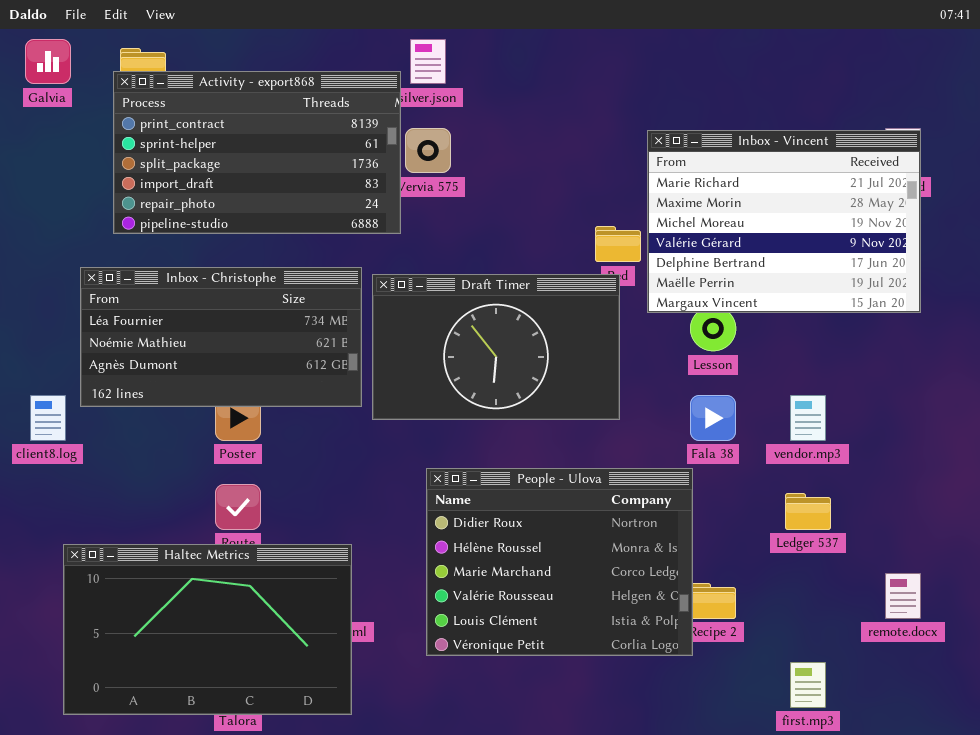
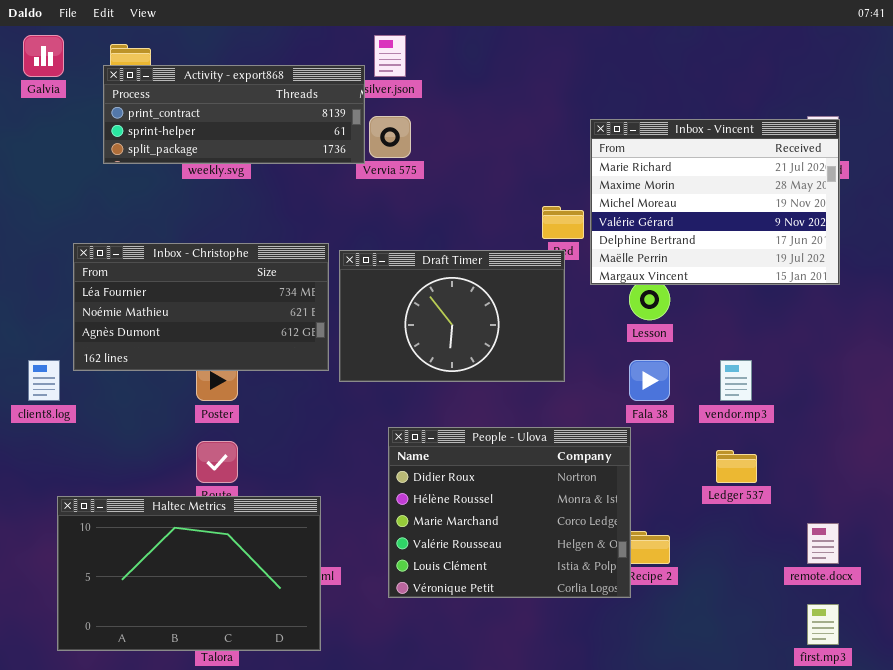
Activity - export868: [113,71,401,234] -> [103,65,365,164], resized
first.mp3: [790,662,826,708] -> [807,604,839,645], moved

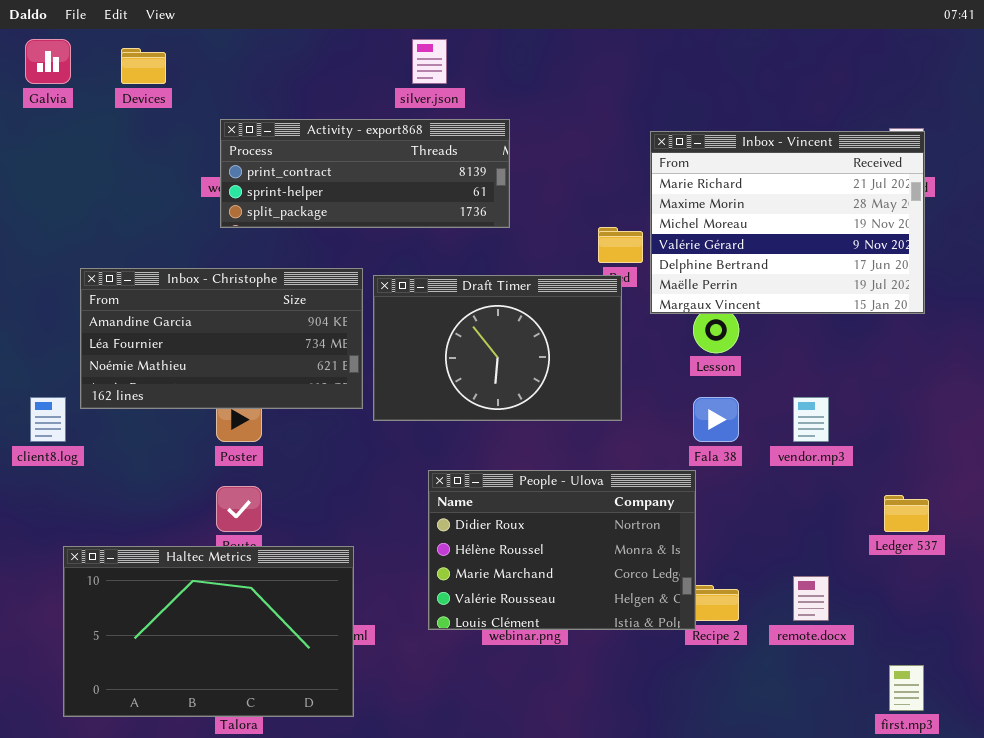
Activity - export868: [103,65,365,164] -> [220,119,510,228], moved
Inbox - Christophe: [73,243,329,371] -> [80,268,363,409], scrolled up 1 row
People - Ulova: [388,427,631,598] -> [428,470,696,630], resized
Ledger 537: [716,450,757,483] -> [884,495,929,532], moved
remote.docx: [807,523,839,564] -> [793,576,829,621], moved

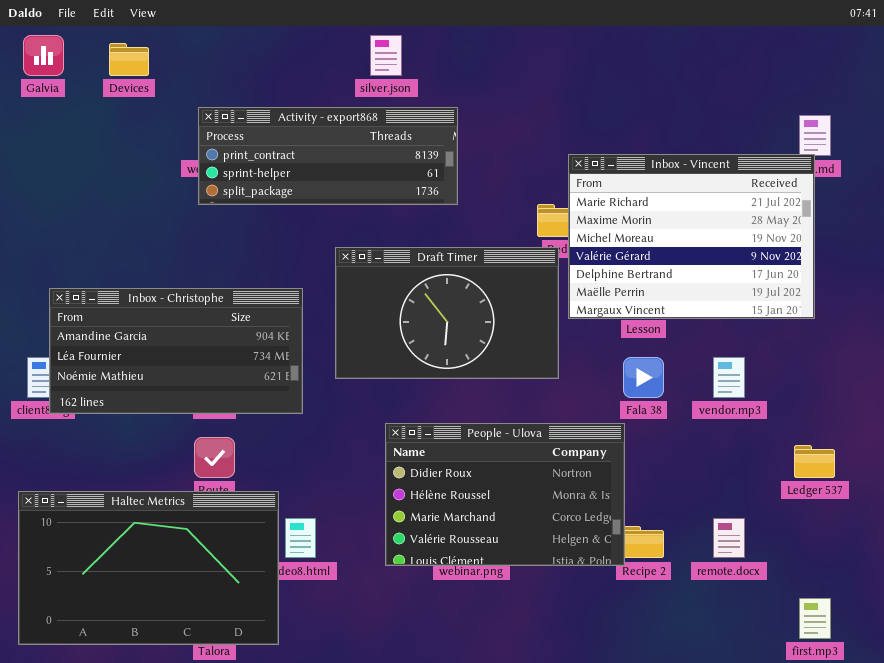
Inbox - Vincent: [650,131,925,314] -> [568,154,815,319], moved
Inbox - Christophe: [80,268,363,409] -> [49,288,303,414], moved
Haltec Metrics: [63,546,354,717] -> [18,491,279,645], moved

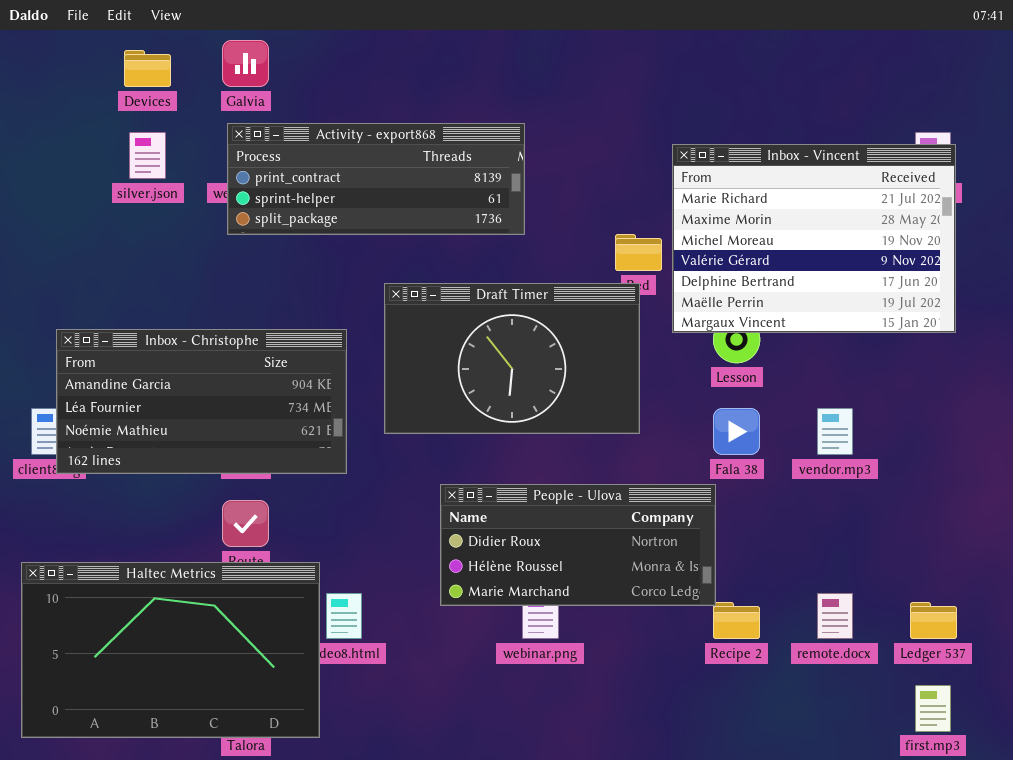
Galvia: [23,35,64,76] -> [222,40,269,87], moved
silver.json: [370,35,402,76] -> [129,132,166,179], moved
Inbox - Vincent: [568,154,815,319] -> [672,144,956,333], moved
People - Ulova: [385,423,625,566] -> [440,484,716,606], resized
Ledger 537: [794,445,835,478] -> [910,602,957,639], moved

